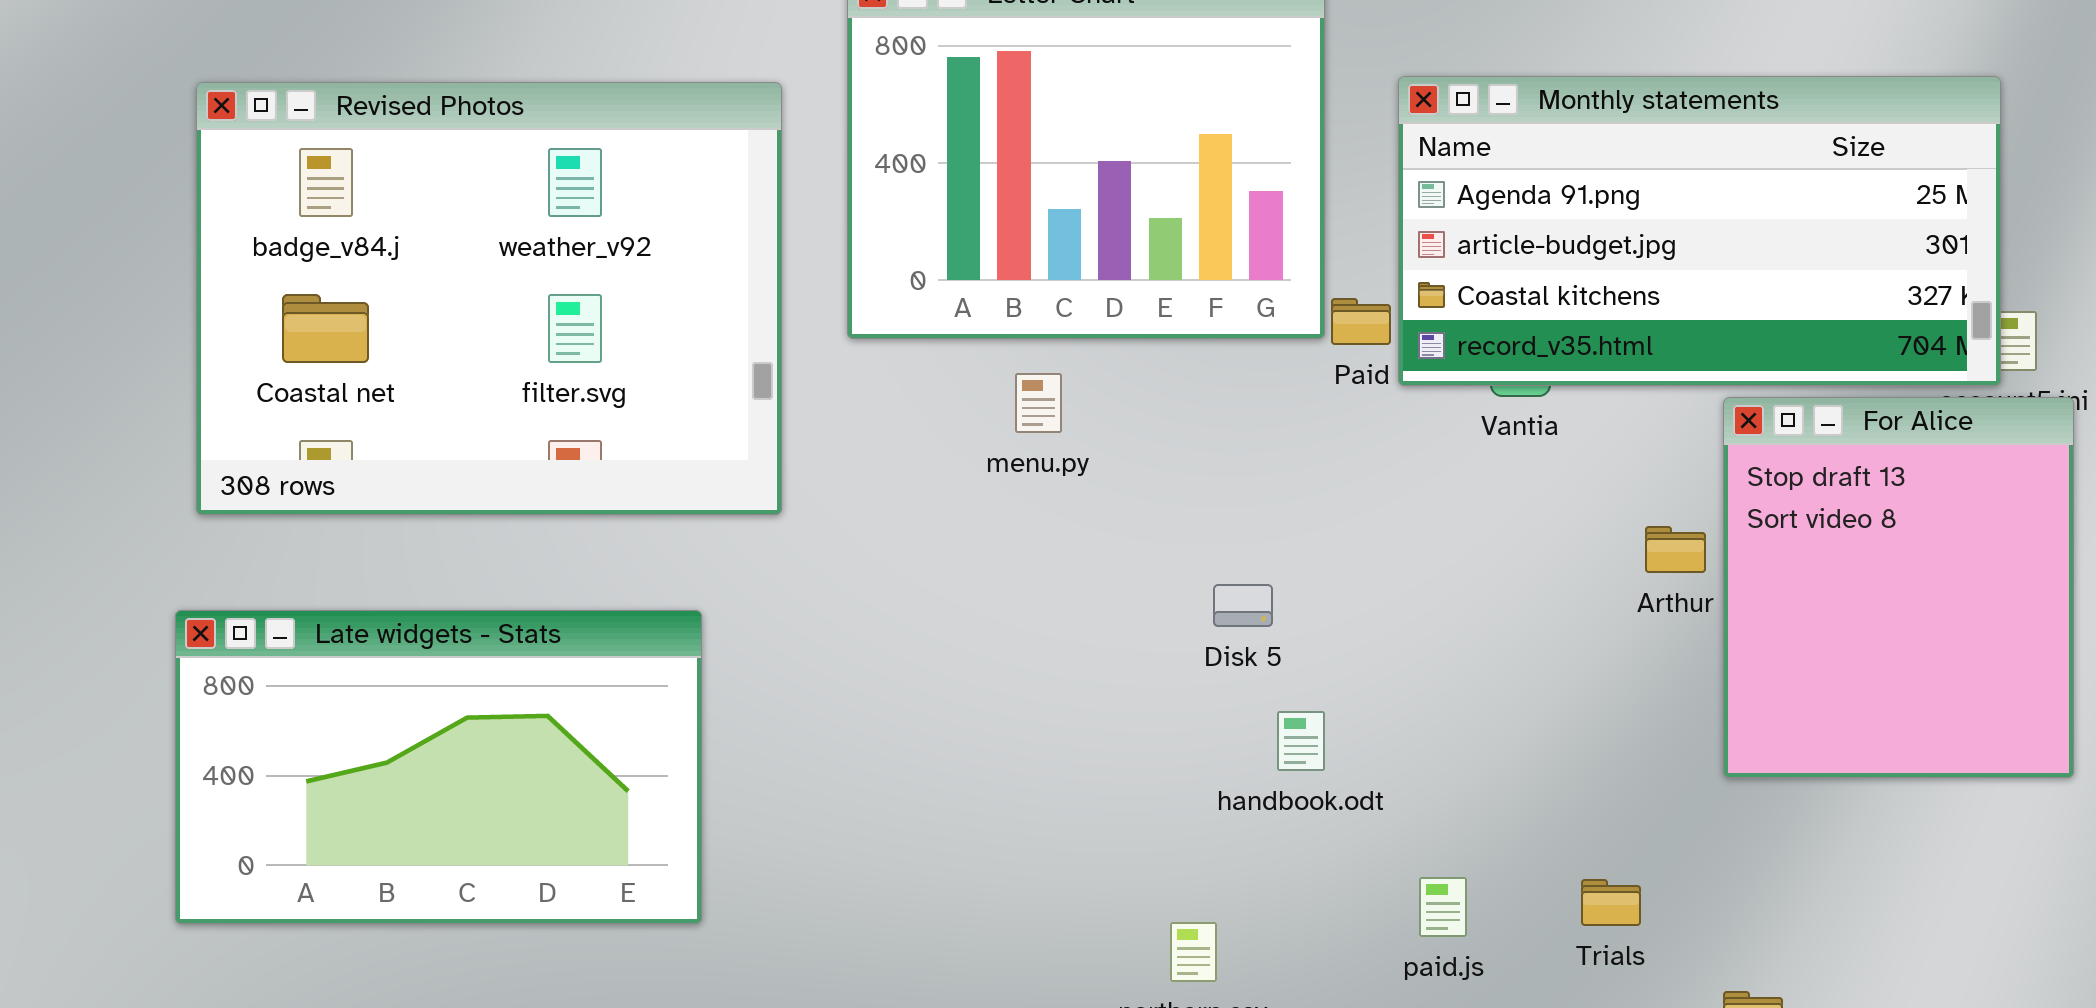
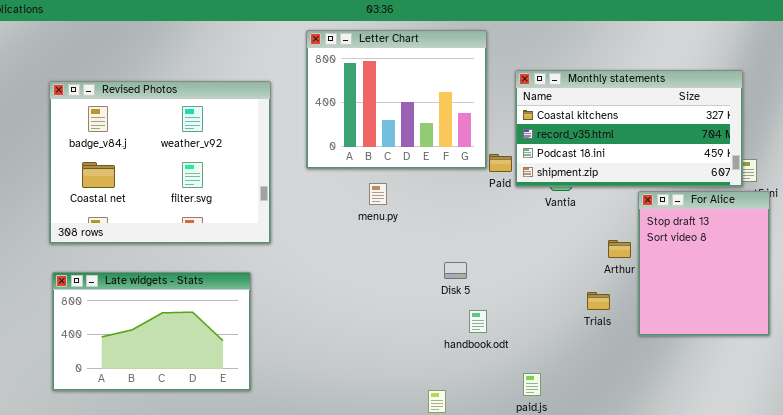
Monthly statements: [1398,76,2001,386] -> [515,70,743,187], scrolled down 2 rows
Revised Photos: [196,82,782,515] -> [49,81,271,244], moved
Trials: [1581,879,1641,926] -> [587,292,610,310], moved

